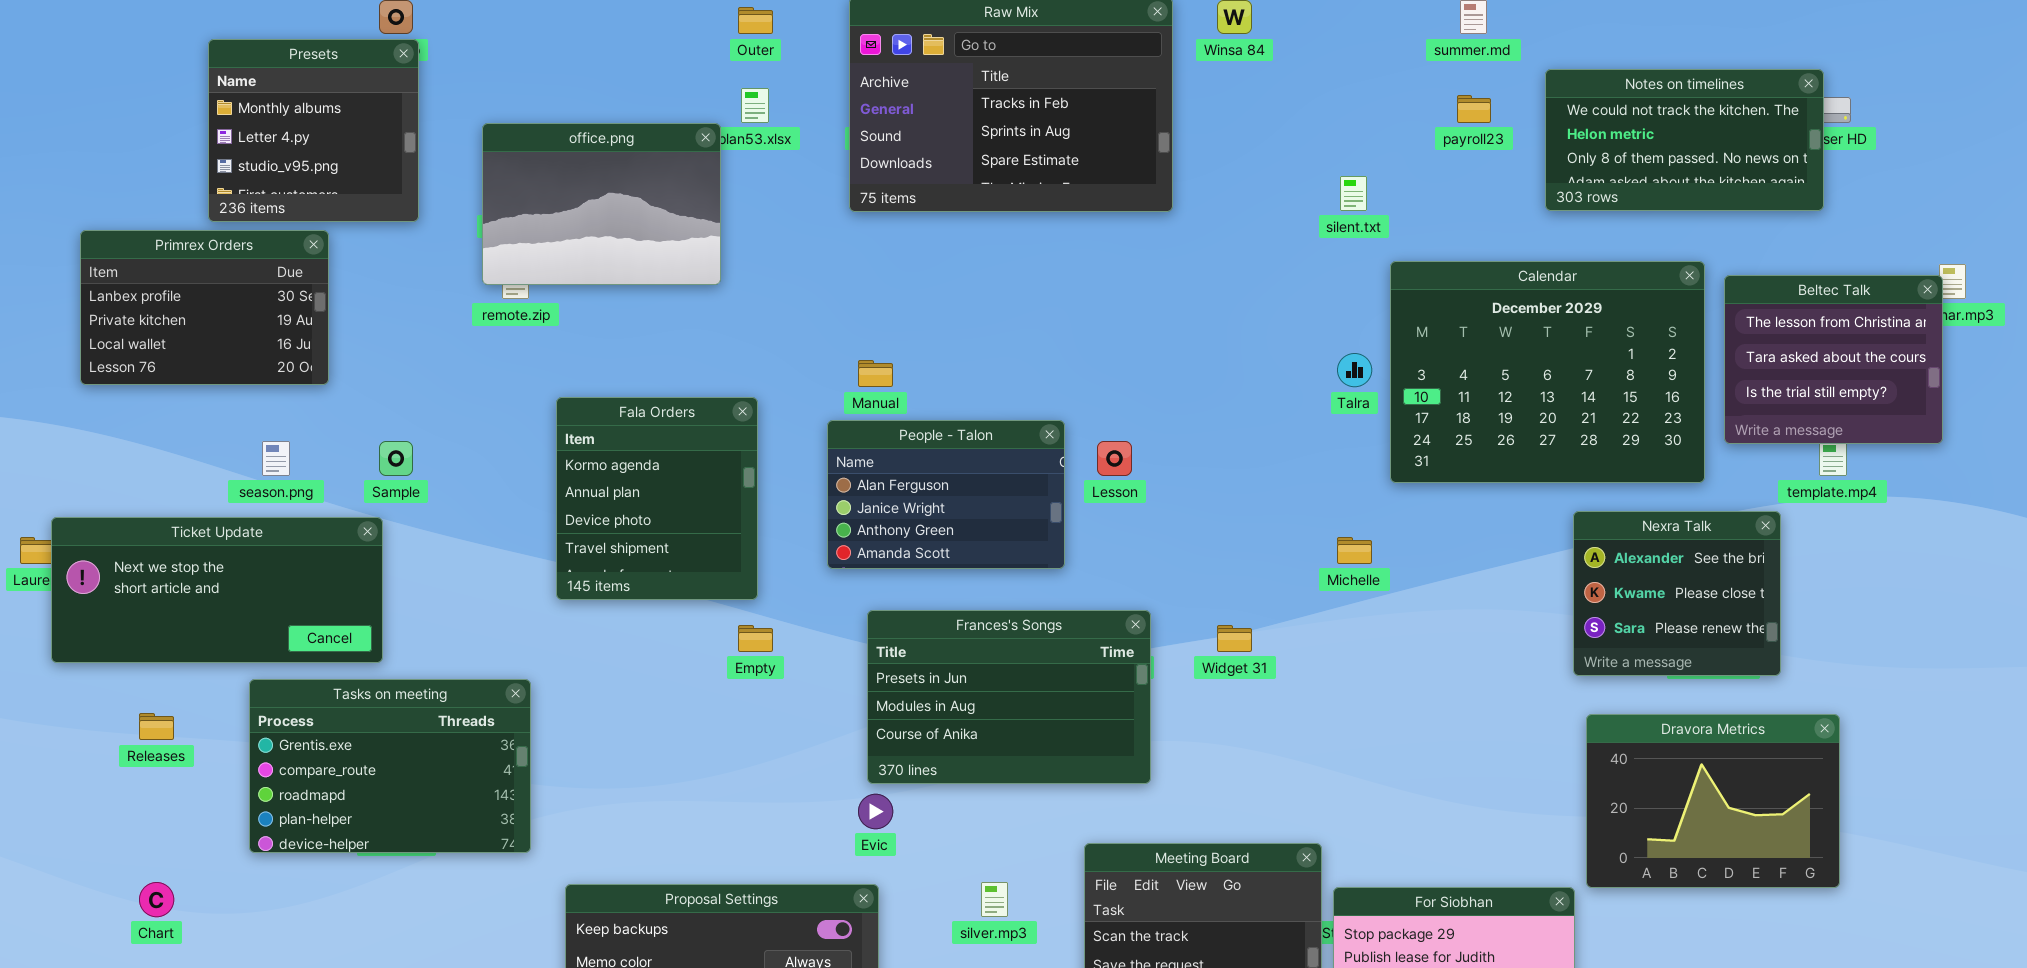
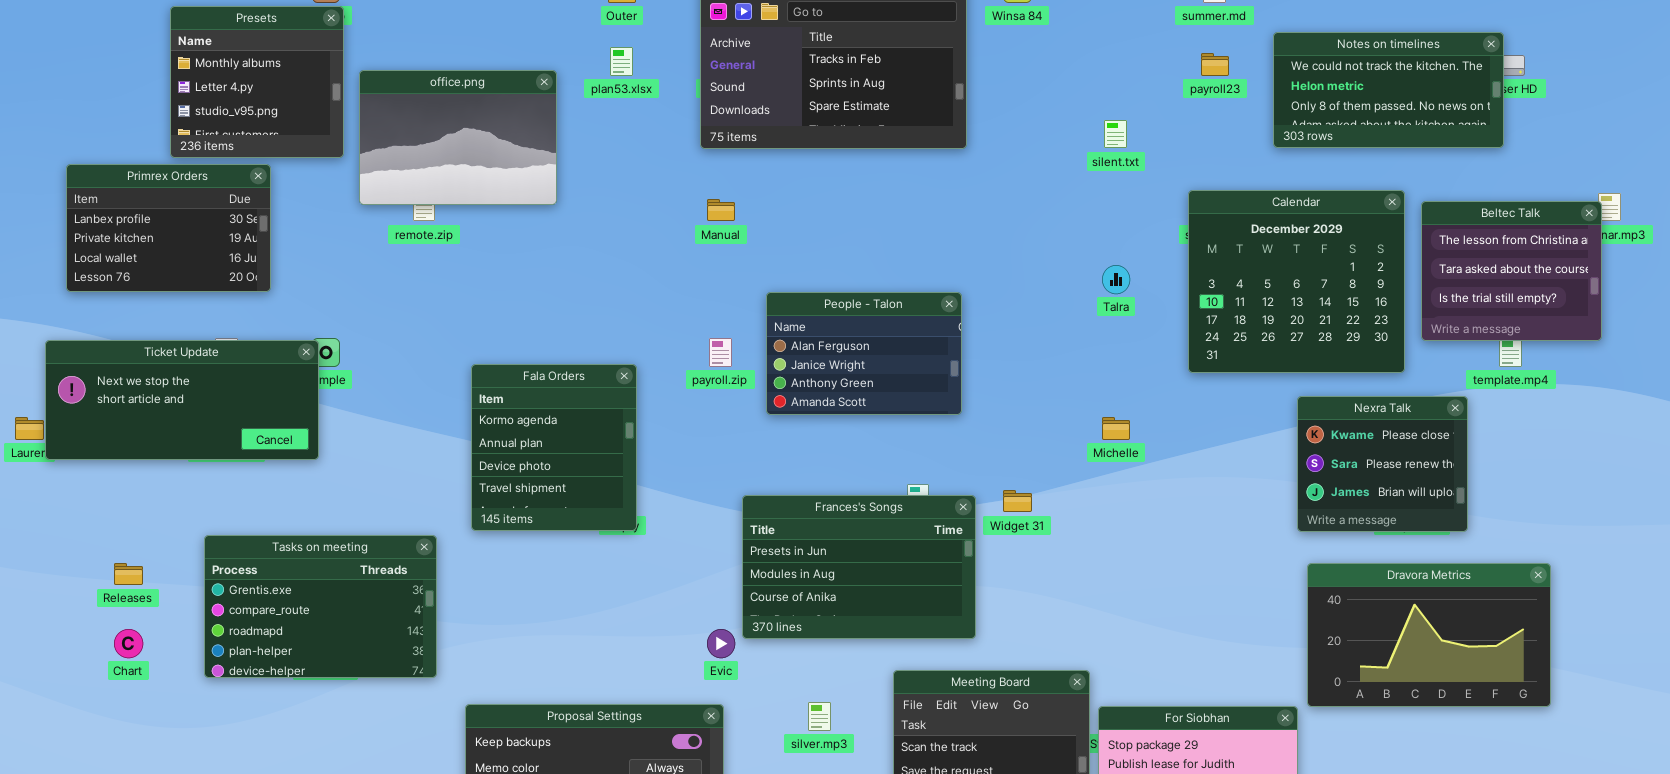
office.png: [482,123,721,285] -> [359,70,557,205], moved
Calendar: [1390,261,1705,483] -> [1188,190,1405,373], resized
Manual: [858,360,893,387] -> [707,199,735,221], moved
Fala Orders: [556,397,758,600] -> [471,364,637,531], moved
People - Talon: [827,420,1065,569] -> [766,292,962,415], moved
Nexra Talk: [1573,511,1781,676] -> [1297,396,1468,532], scrolled down 1 row
Ticket Update: [51,517,383,663] -> [45,340,319,460], moved
Frances's Songs: [867,610,1151,784] -> [742,495,976,639], moved
Dravora Metrics: [1586,714,1840,888] -> [1307,563,1551,707], resized
Chart: [139,882,174,917] -> [114,629,143,658], moved

